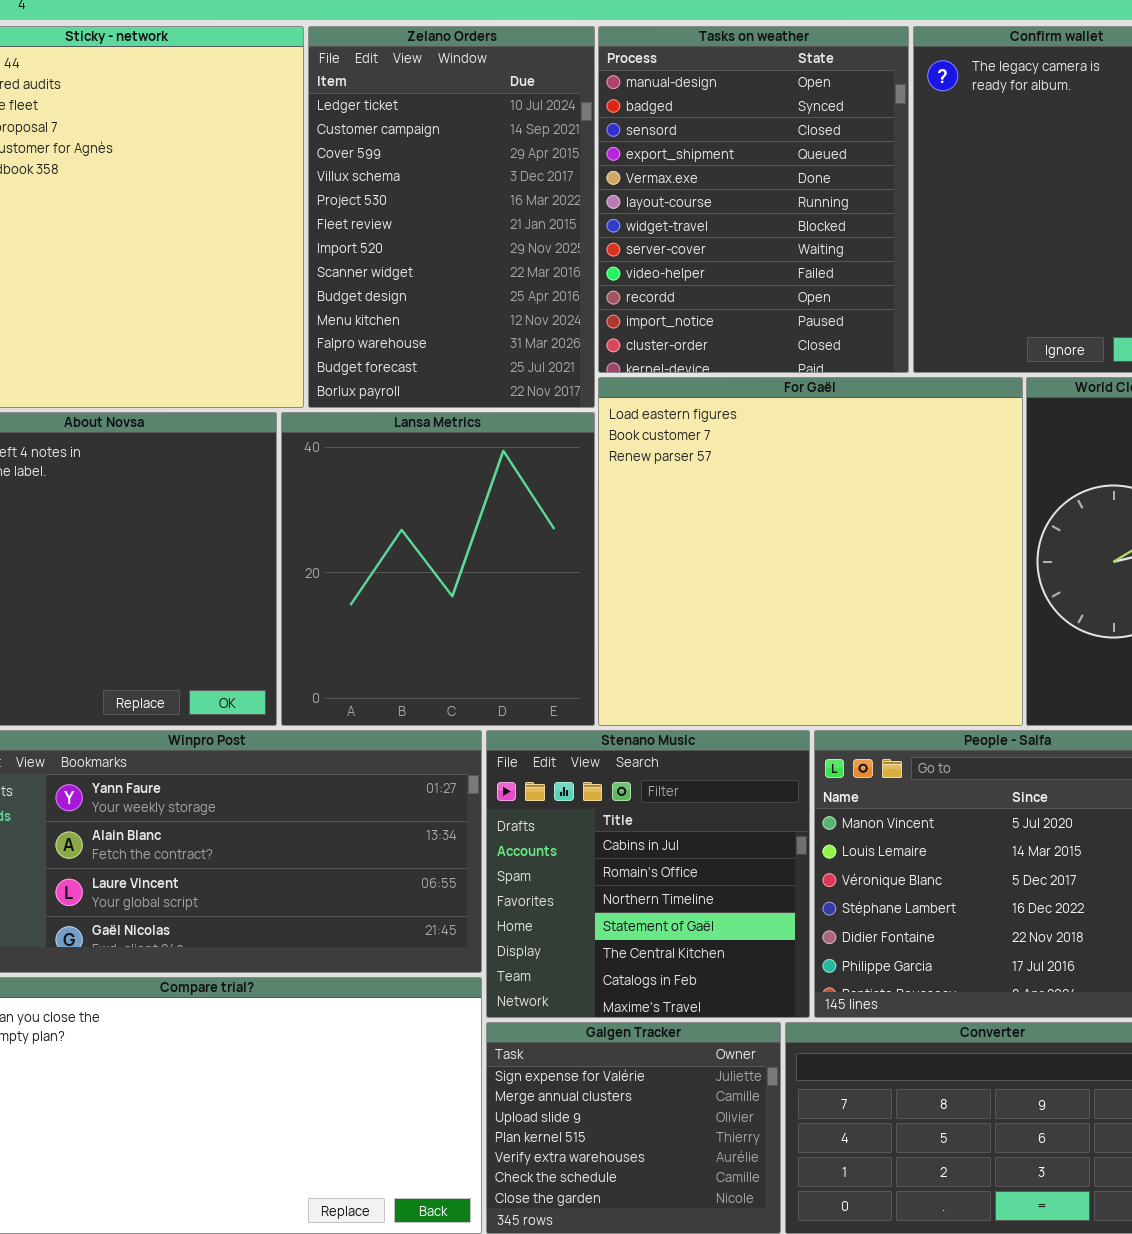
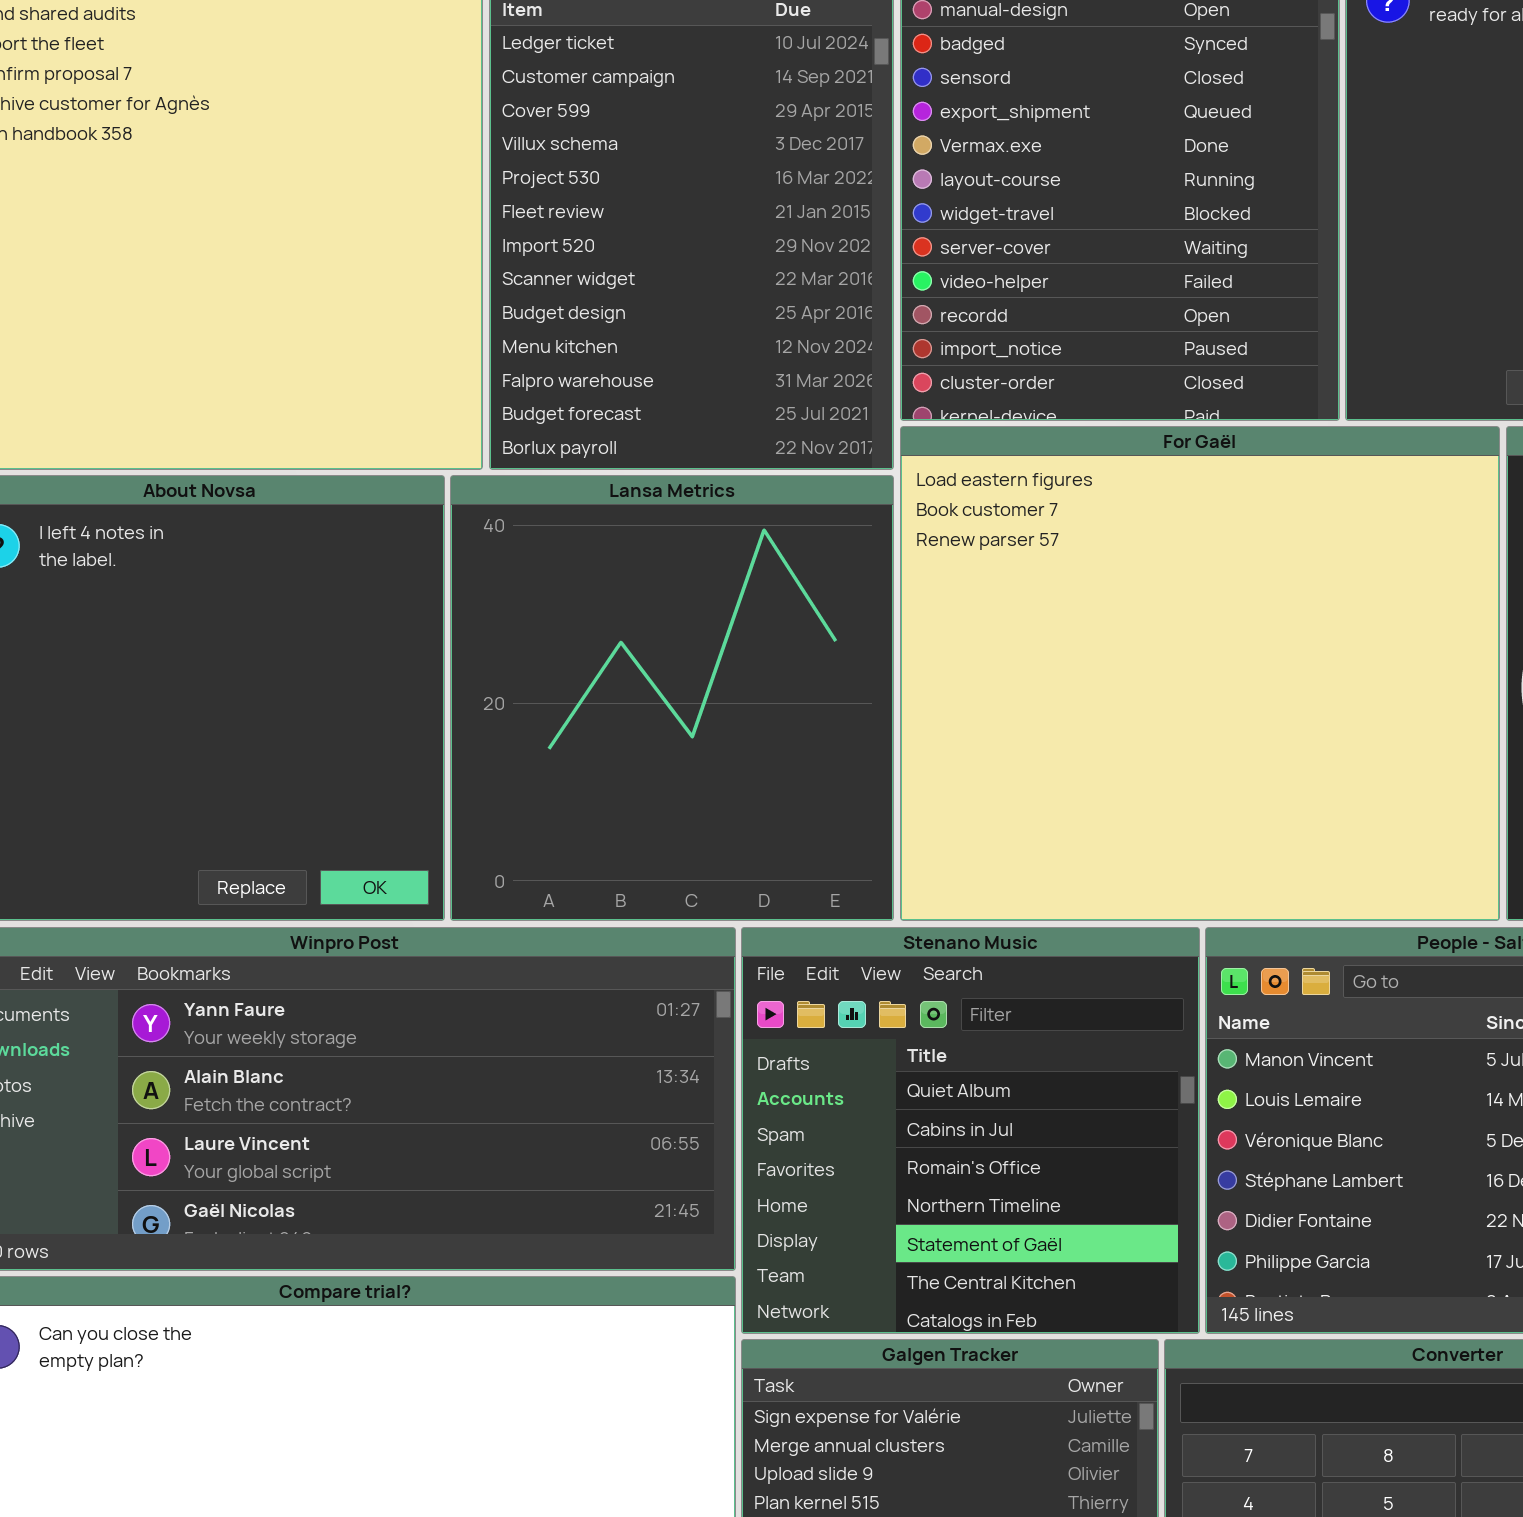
Stenano Music: [486,730,810,1018] -> [741,927,1200,1334], scrolled up 1 row

